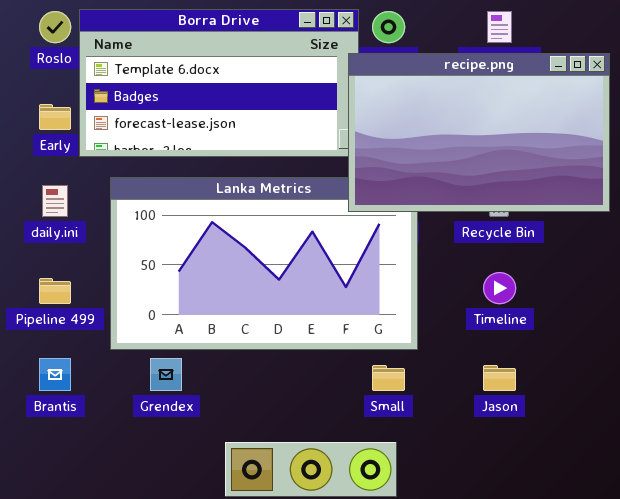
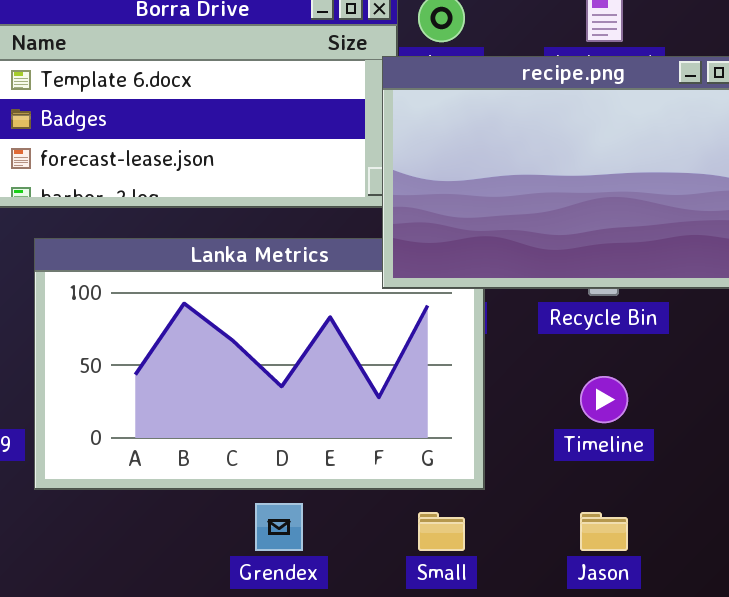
Grendex: [150,358,182,391] -> [255,503,303,551], moved

